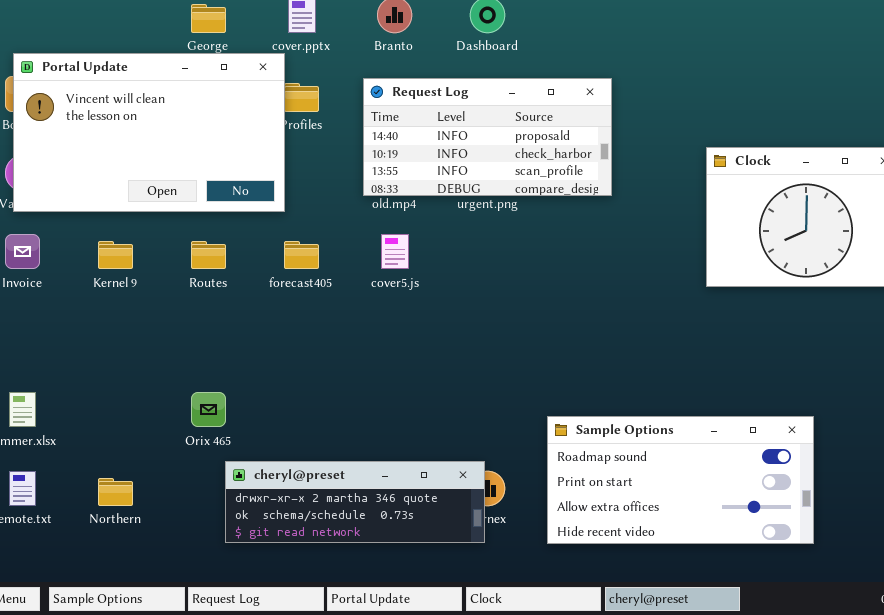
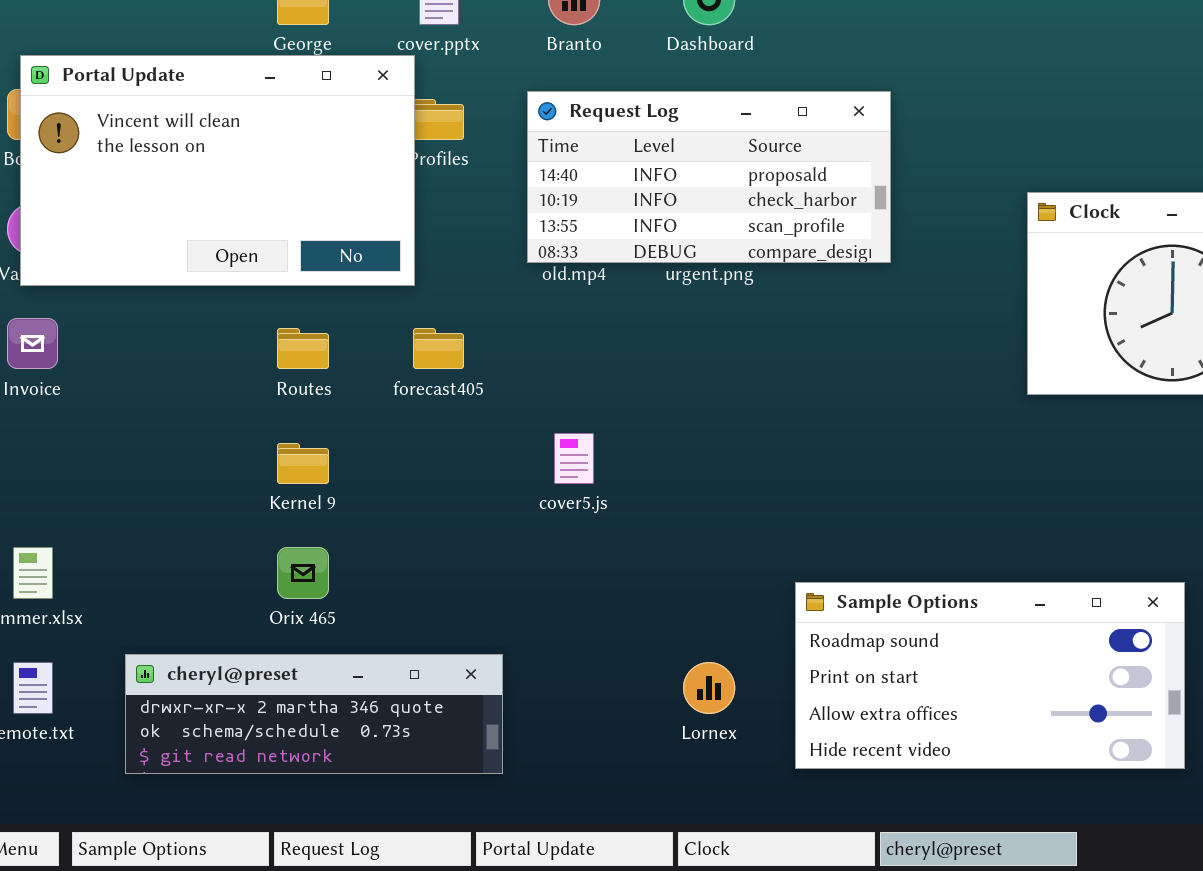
cover5.js: [381,234,409,269] -> [554,433,594,484], moved
Kernel 9: [98,241,133,269] -> [277,443,329,484], moved
cheryl@preset: [225,461,485,543] -> [125,654,503,774], moved

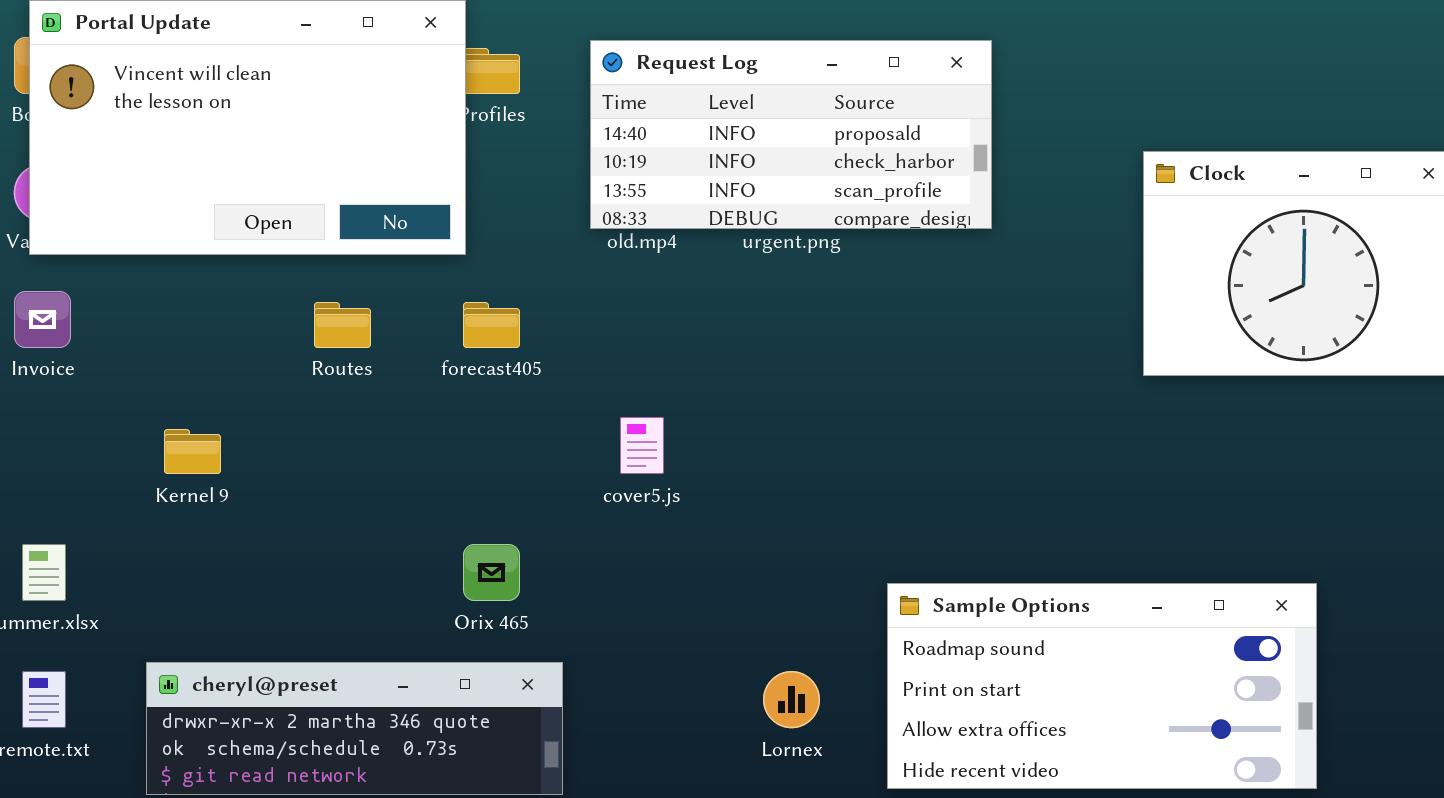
Kernel 9: [277,443,329,484] -> [164,429,221,474], moved
Orix 465: [277,547,329,599] -> [463,544,520,601], moved

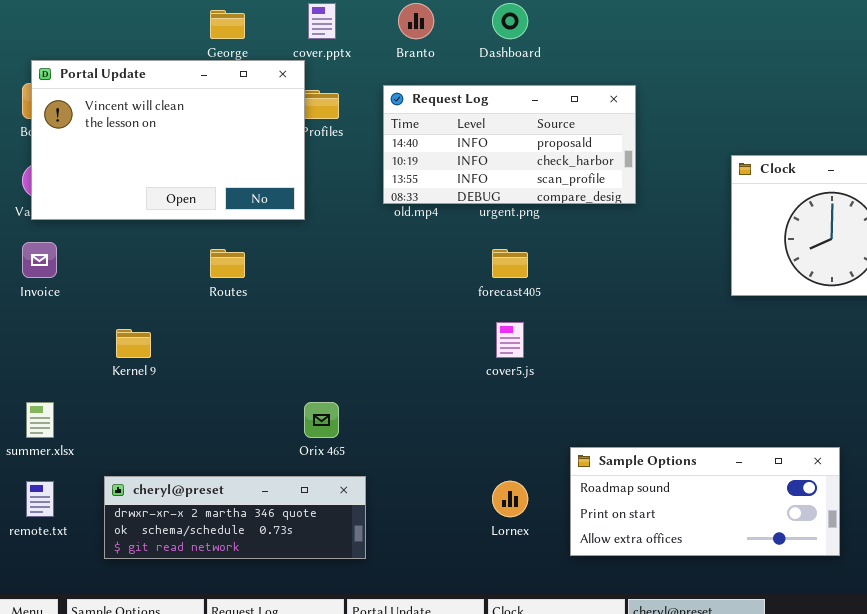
forecast405: [463,302,520,348] -> [492,249,528,278], moved
cover5.js: [620,417,664,474] -> [496,322,524,358], moved
Sample Options: [887,583,1317,789] -> [570,447,840,556], resized

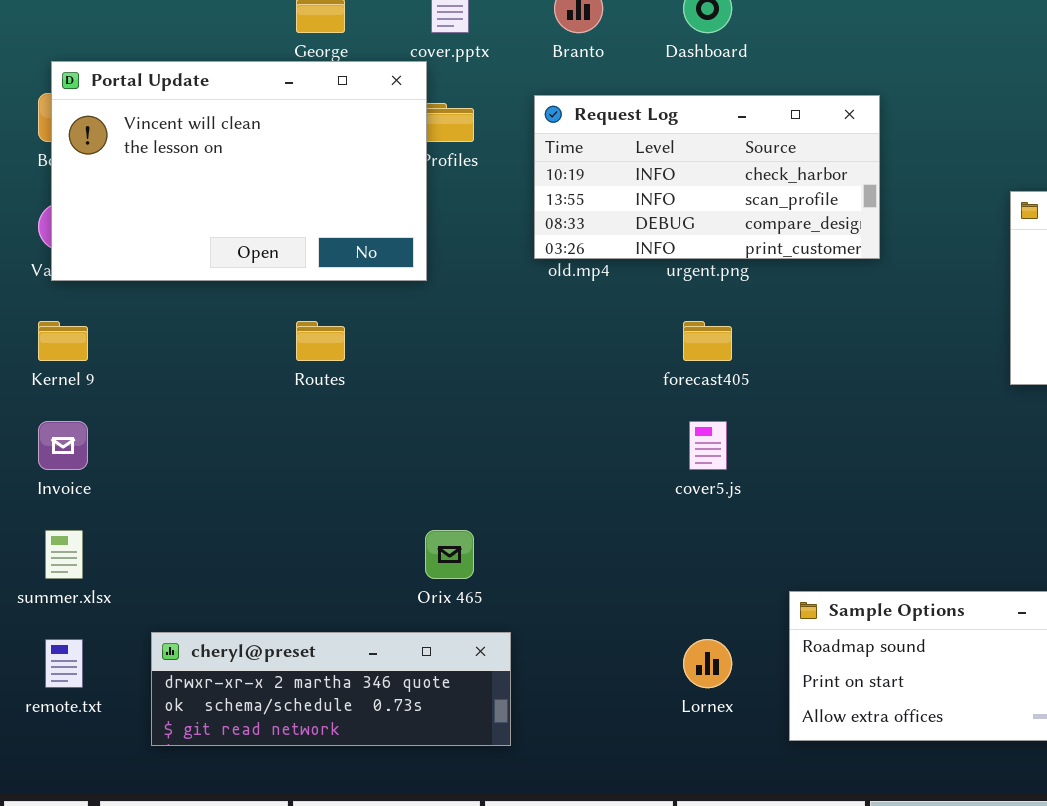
Request Log: [383,85,636,204] -> [534,95,880,259], scrolled down 1 row
Invoice: [22,242,57,278] -> [38,421,88,470], moved
Kernel 9: [116,329,151,358] -> [38,321,88,361], moved

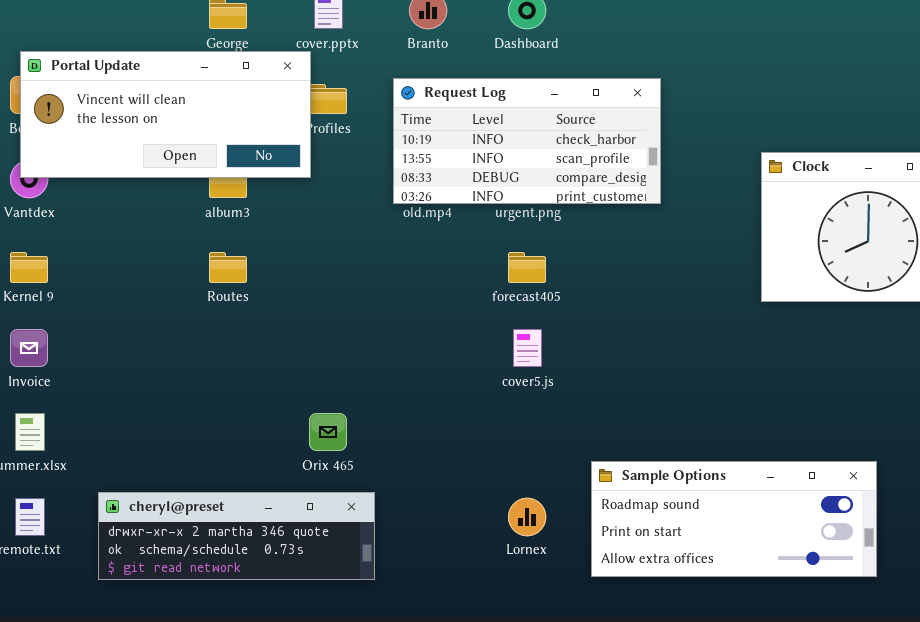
Portal Update: [51,61,427,281] -> [20,51,311,178], resized

